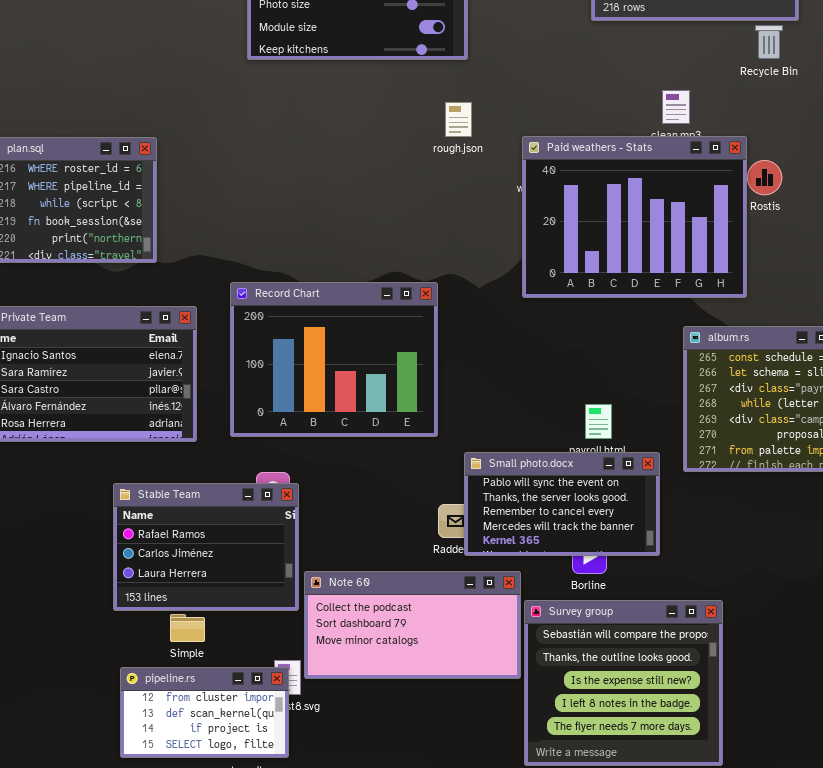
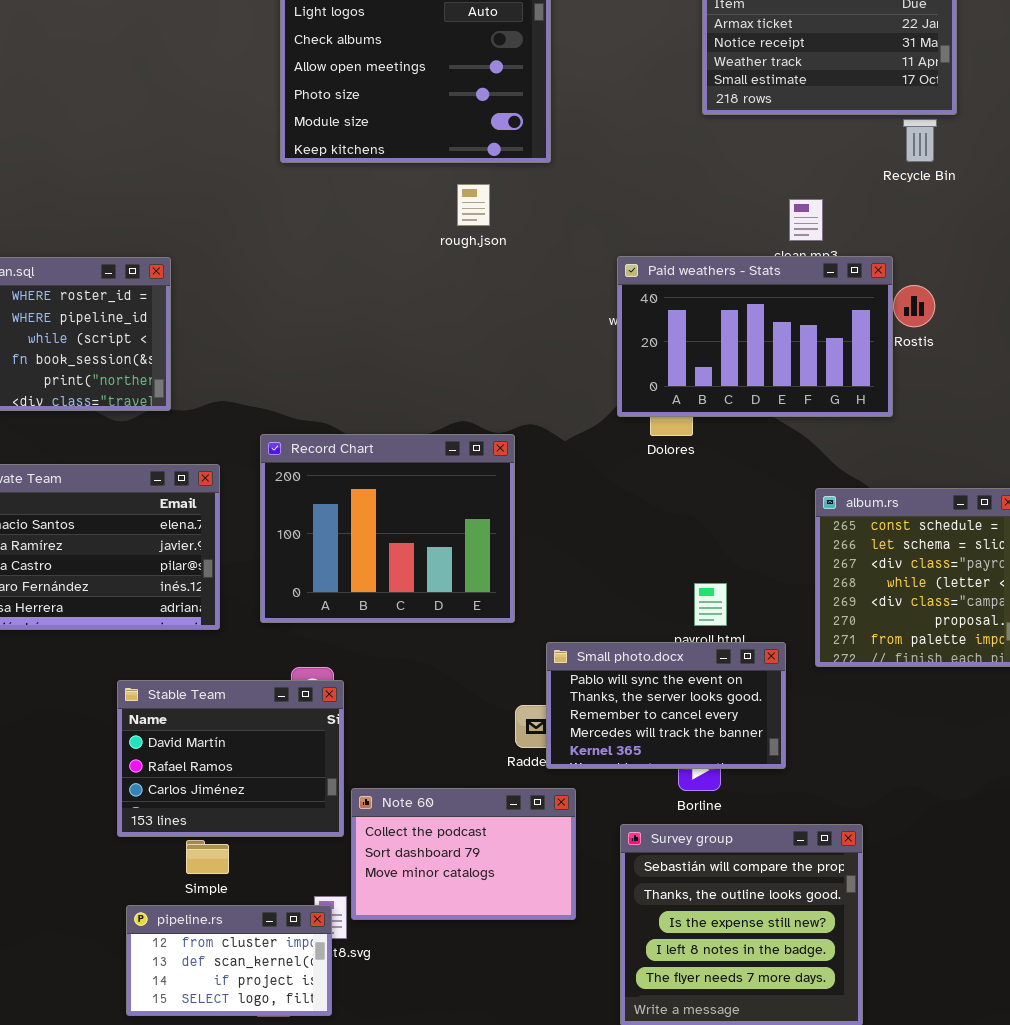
rough.json: [445,102,472,137] -> [457,184,490,226], moved
Paid weathers - Stats: [522,136,747,298] -> [617,256,893,417], resized
Stable Team: [113,483,299,611] -> [117,680,344,837], scrolled up 1 row
Note 60: [304,571,521,679] -> [351,788,576,920], resized

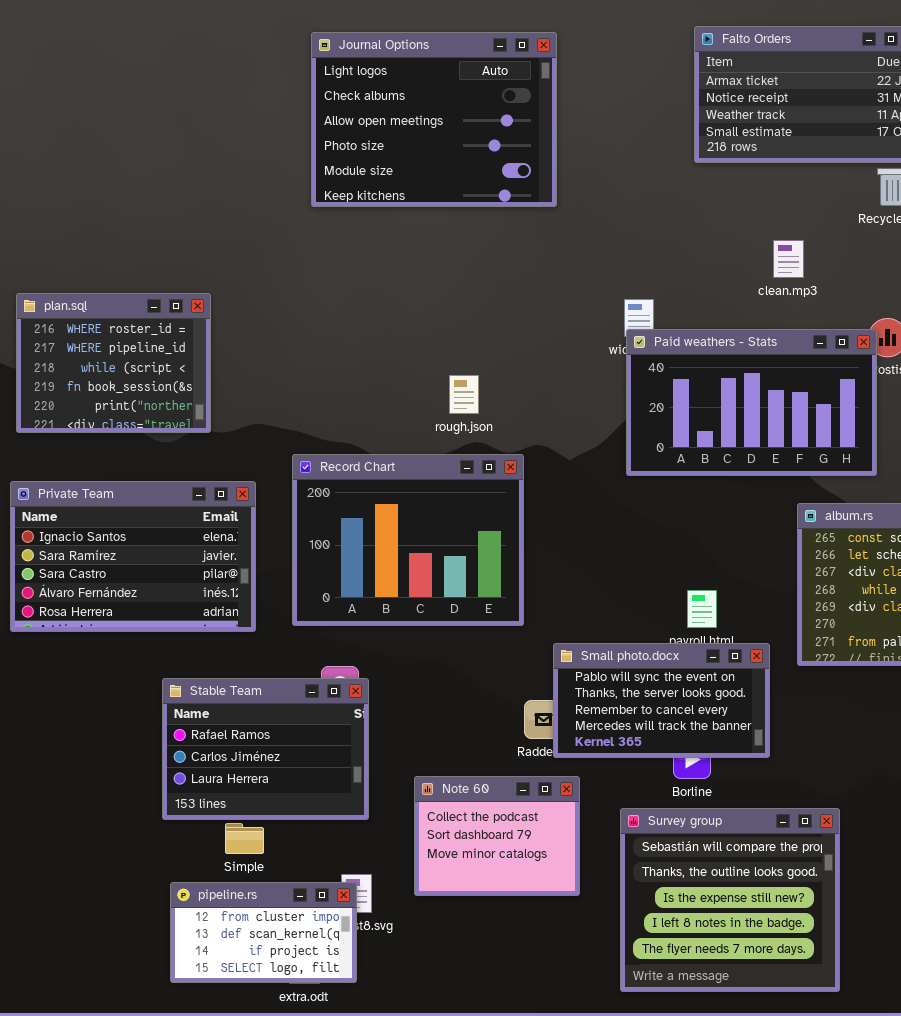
rough.json: [457,184,490,226] -> [449,375,479,414], moved
Paid weathers - Stats: [617,256,893,417] -> [626,329,877,476], moved
Stable Team: [117,680,344,837] -> [162,678,369,820], scrolled down 1 row
Note 60: [351,788,576,920] -> [414,776,580,896], resized

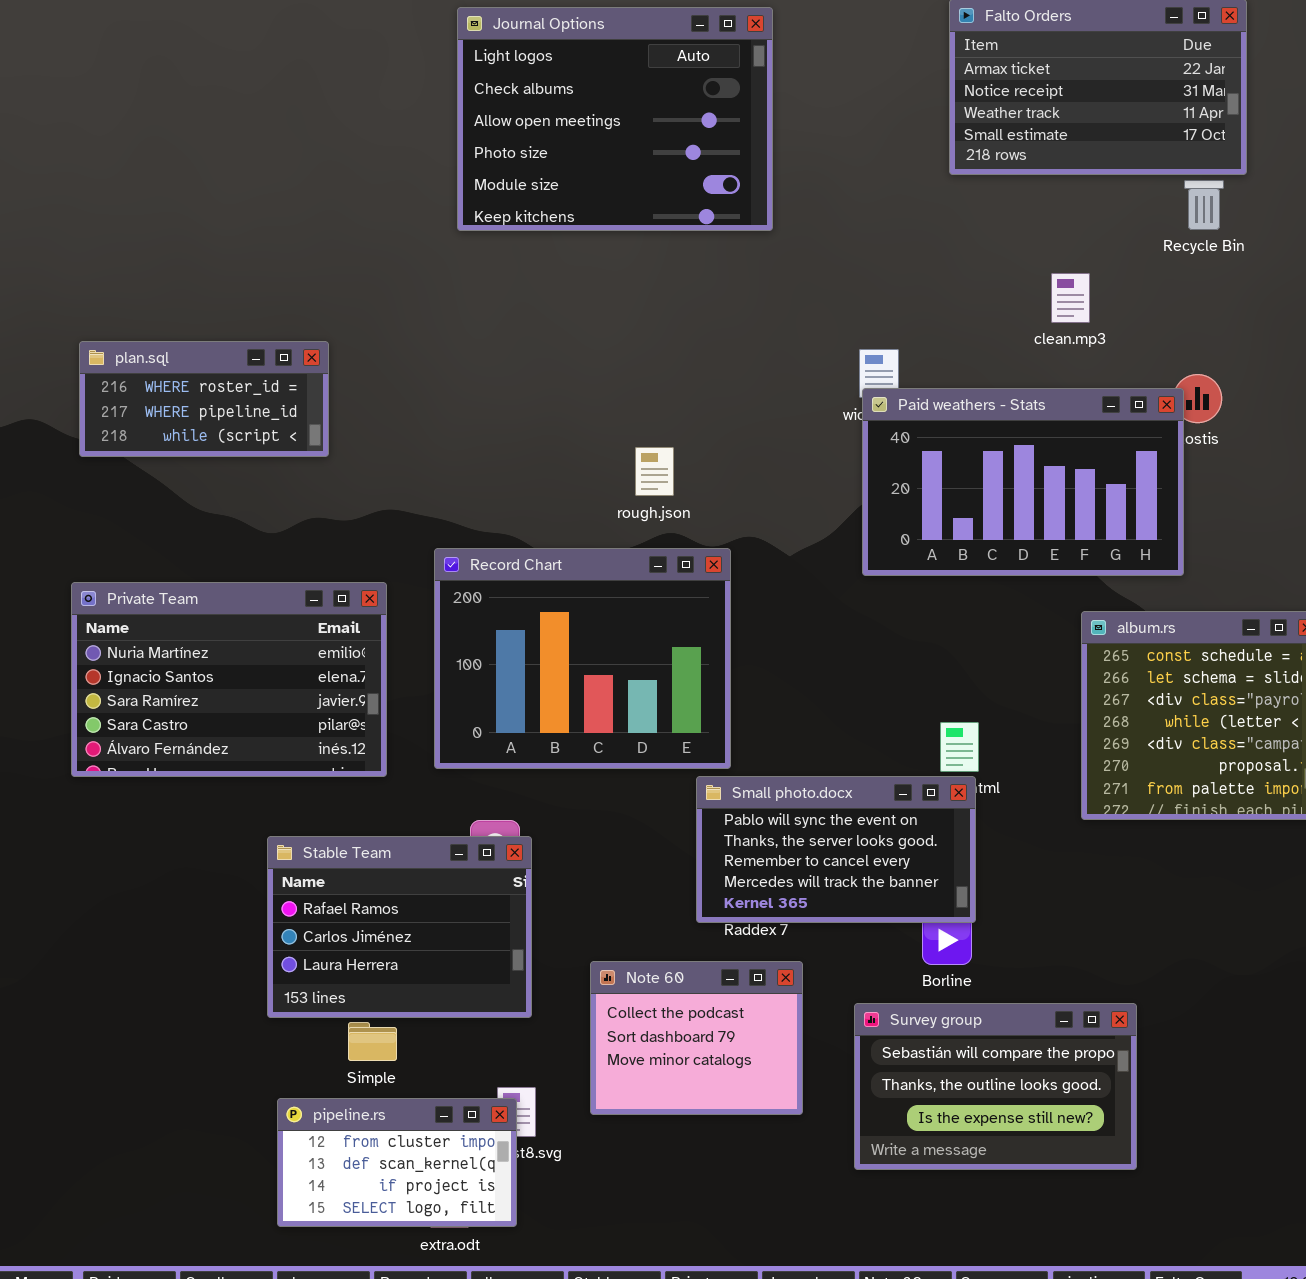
plan.sql: [16,293,211,433] -> [79,341,329,457], resized
Private Team: [10,481,256,632] -> [71,582,387,777], scrolled up 1 row
Small photo.docx: [553,643,770,758] -> [696,776,976,923], moved
Survey group: [620,808,840,992] -> [854,1003,1137,1170], resized

